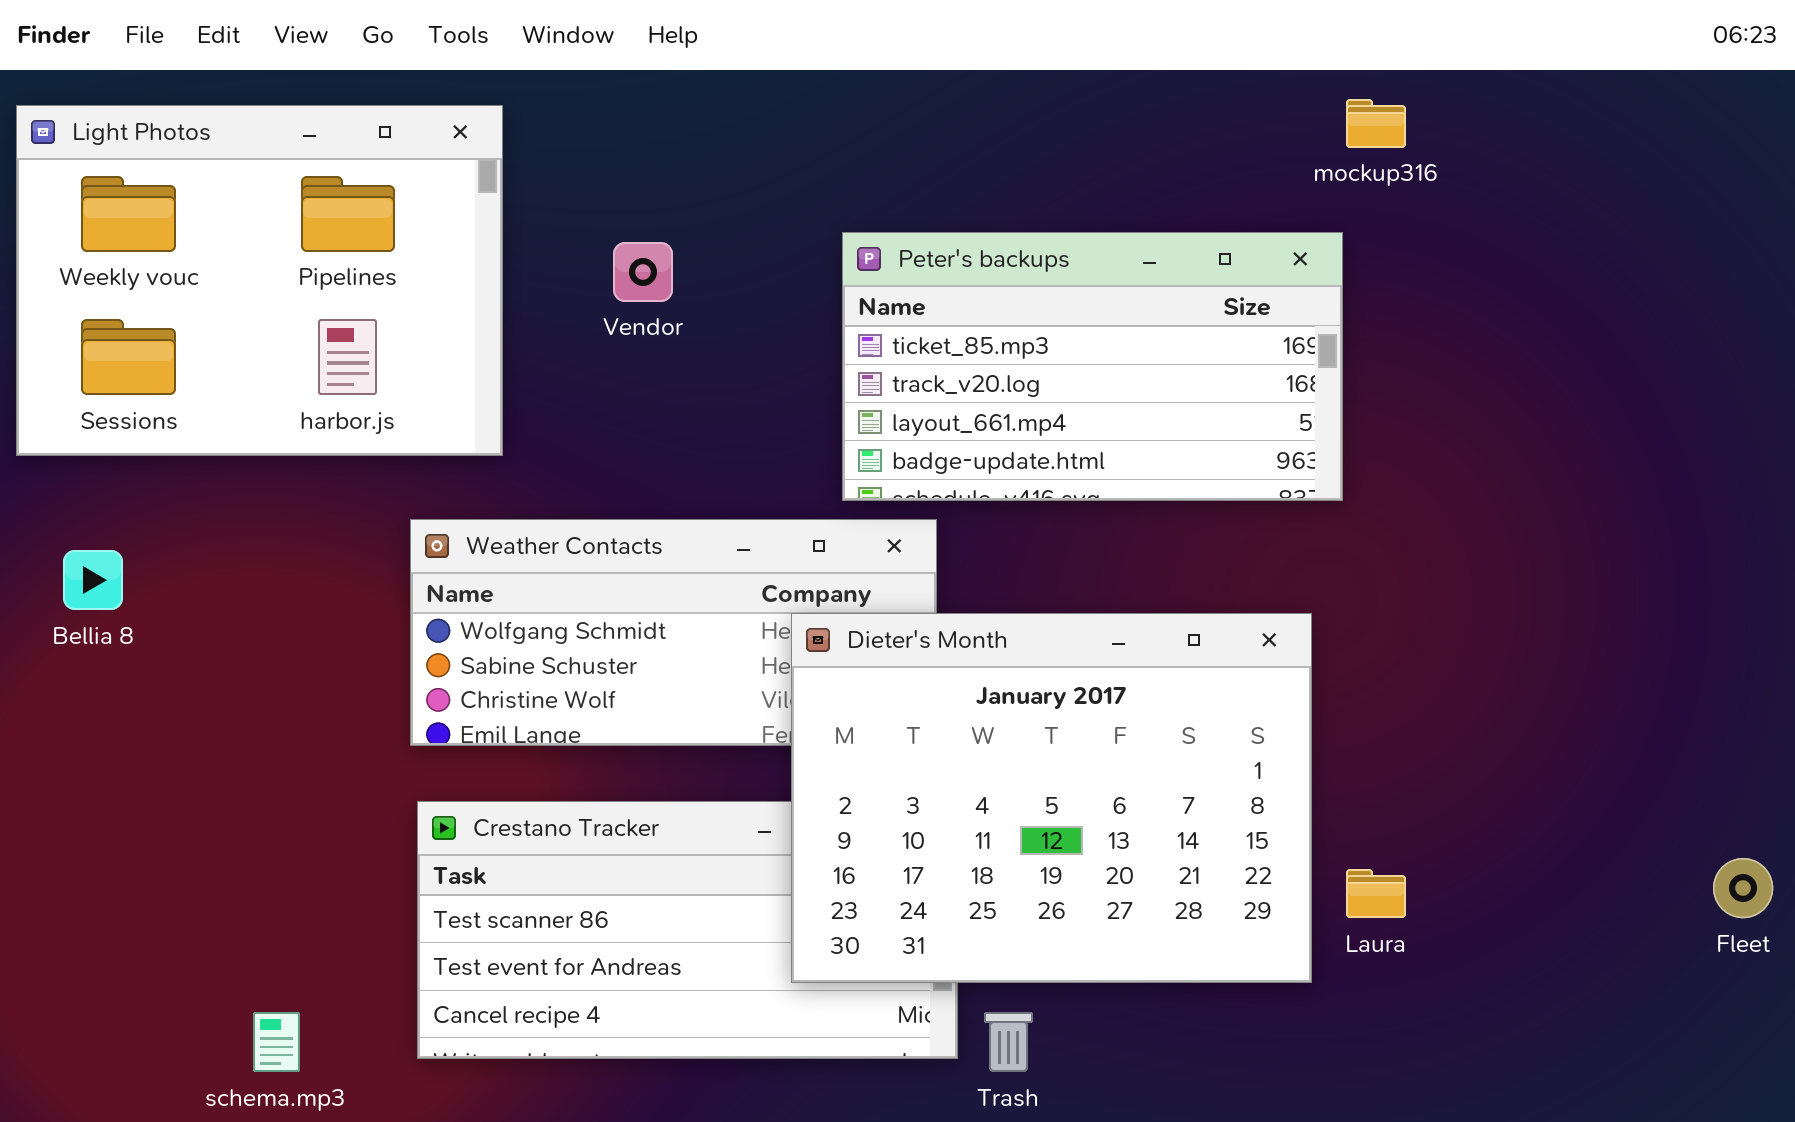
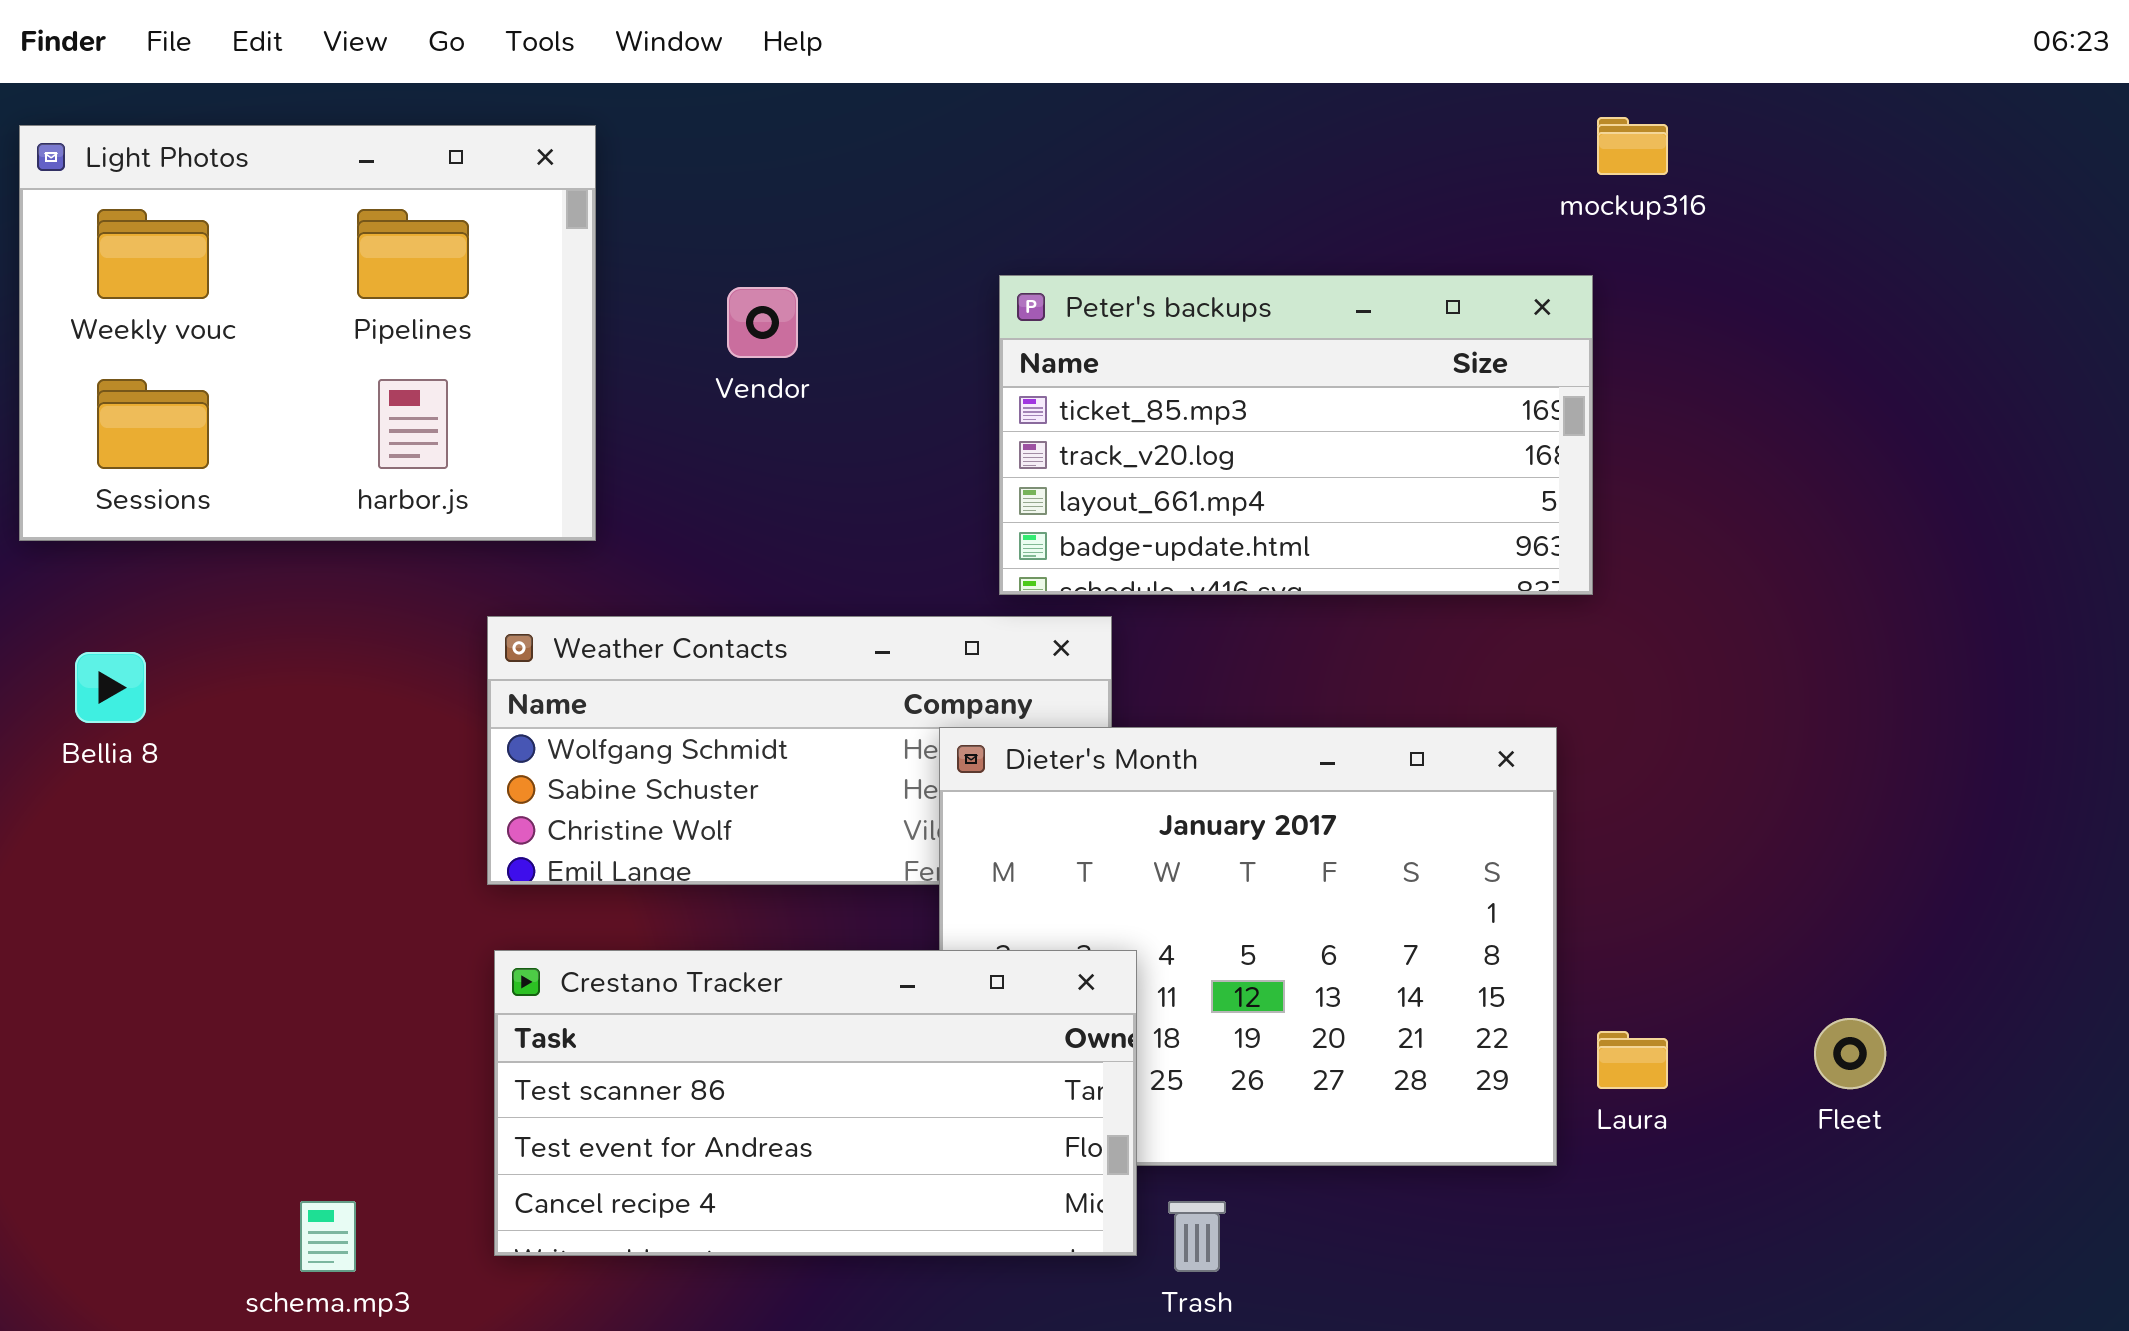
Crestano Tracker: [417,801,958,1059] -> [494,950,1137,1256], raised
Fleet: [1713,858,1773,918] -> [1814,1018,1886,1089], moved

